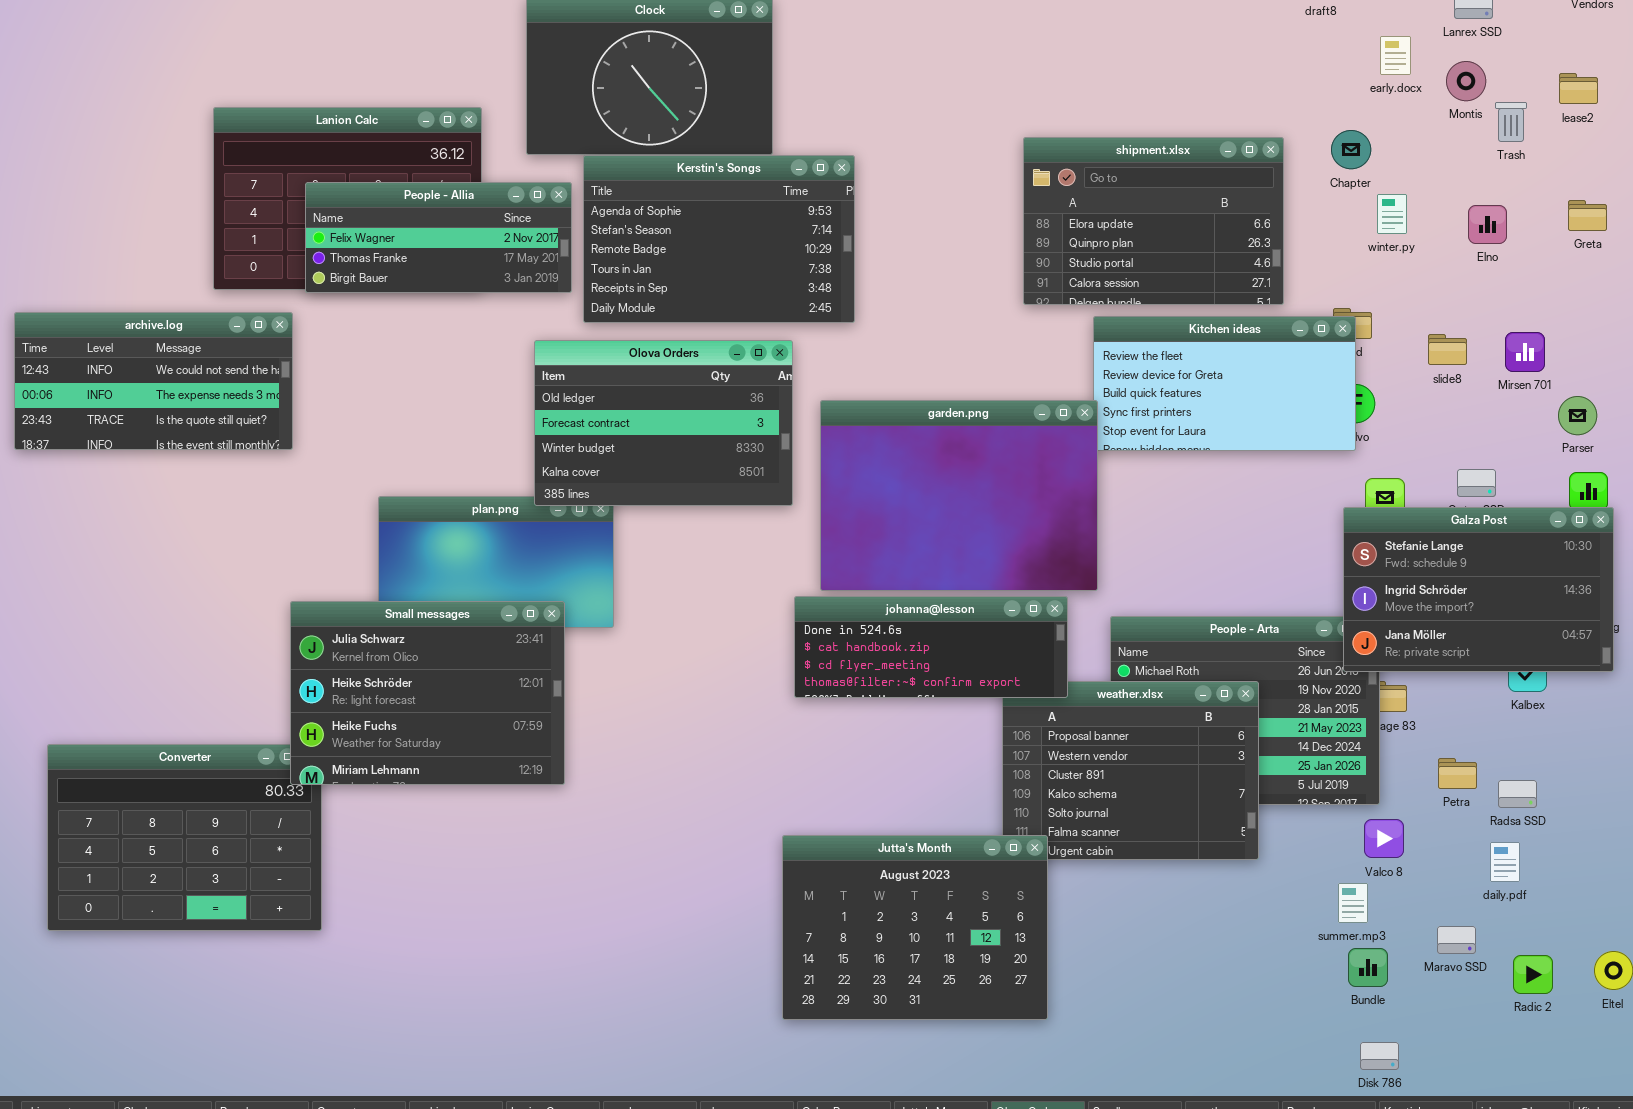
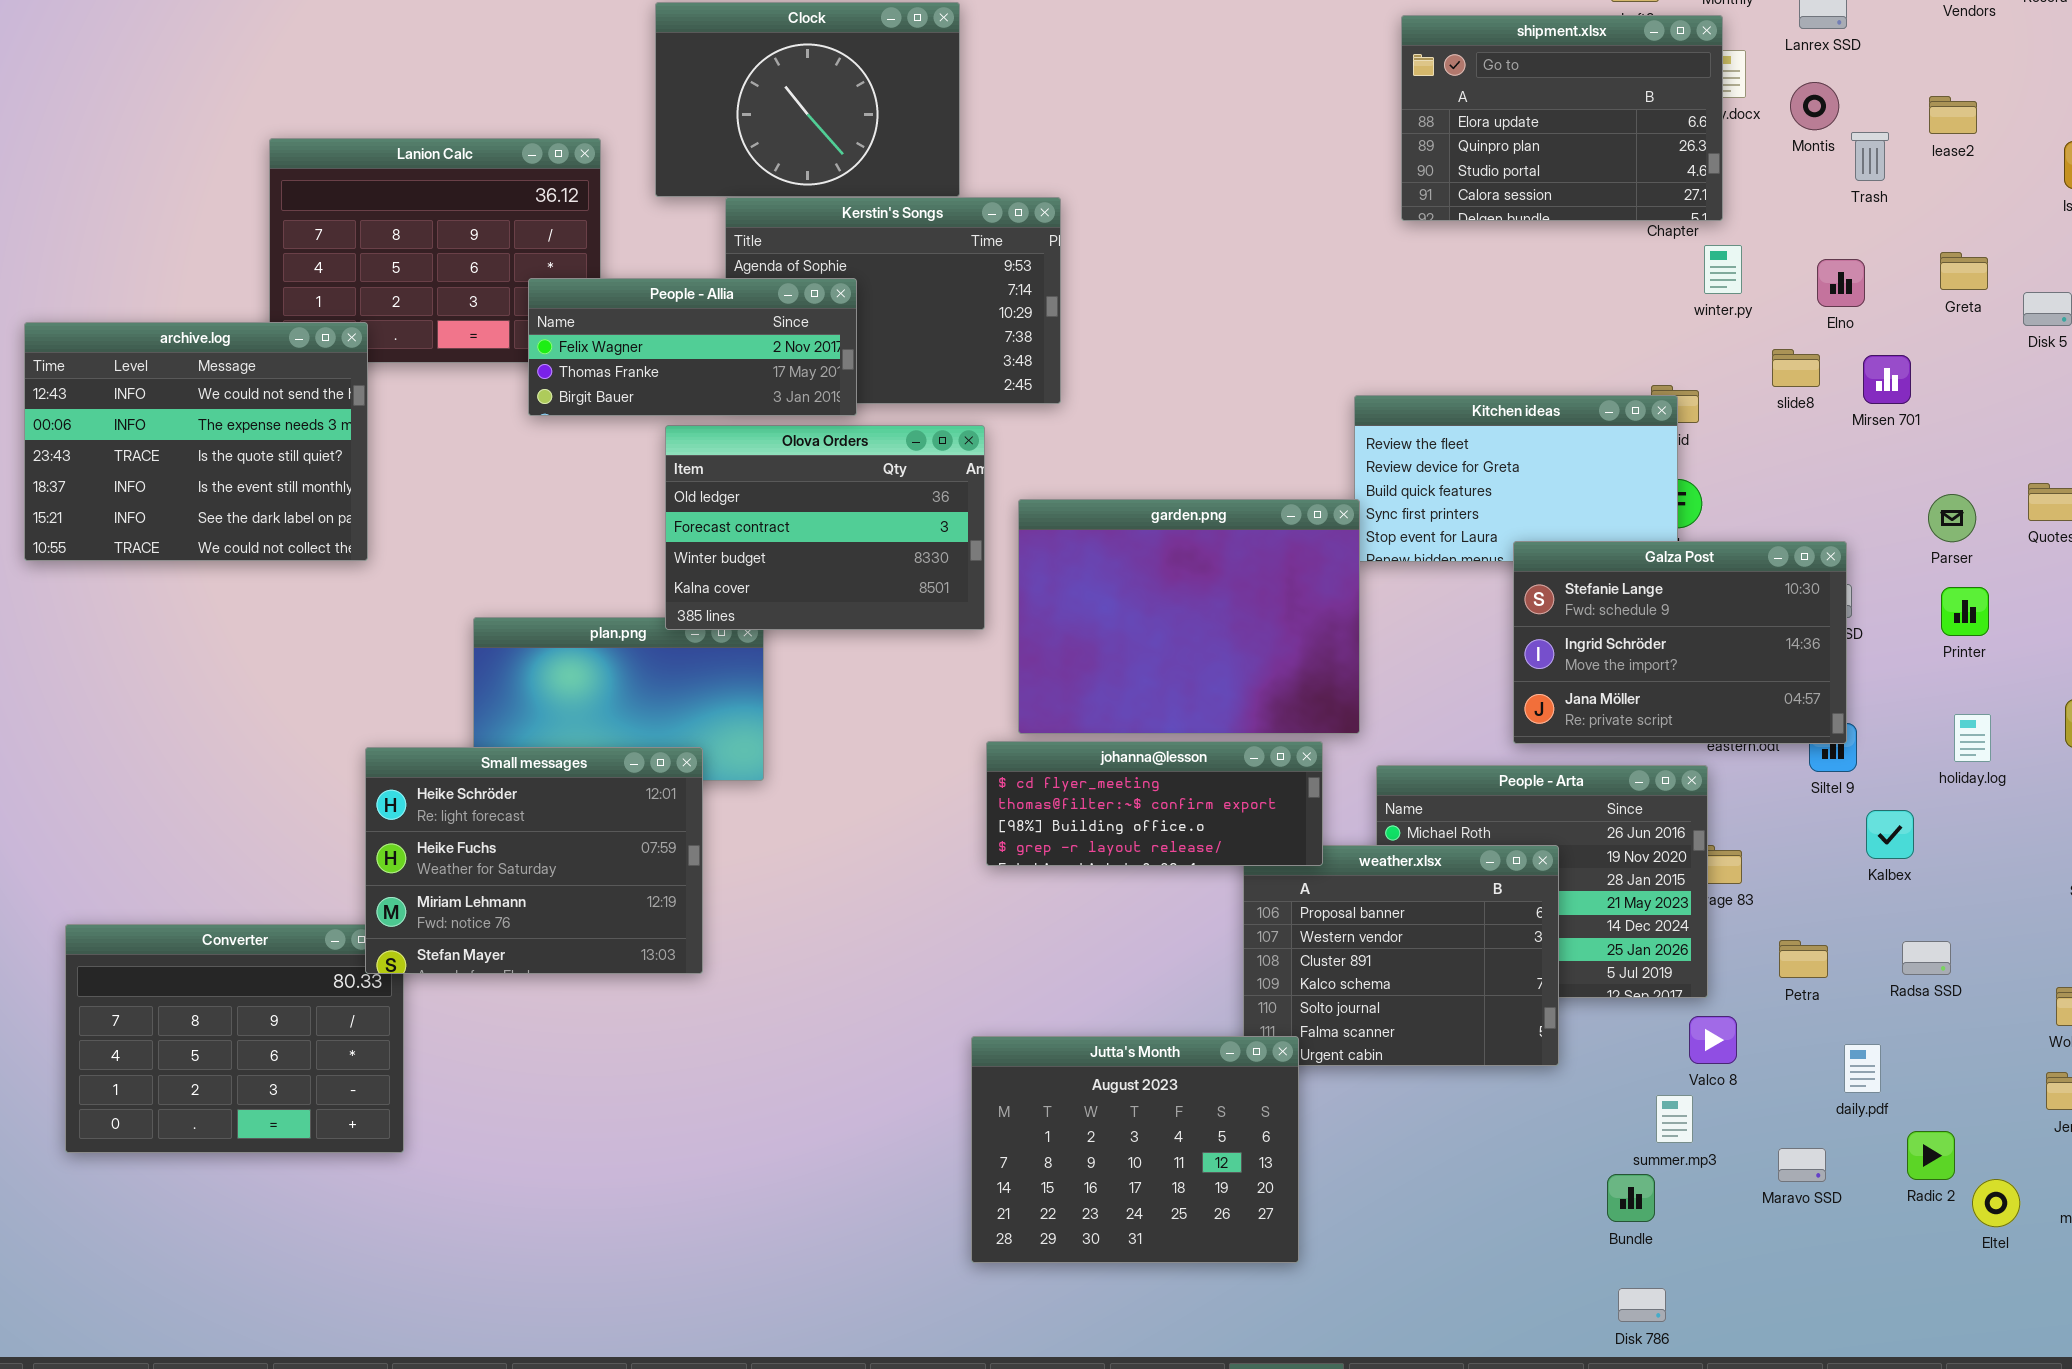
shipment.xlsx: [1023,137,1284,305] -> [1401,15,1723,221], moved
People - Allia: [305,182,572,293] -> [528,278,857,416], moved
archive.log: [14,312,293,450] -> [24,322,368,561], resized
Mirsen 701: [1505,332,1545,372] -> [1863,355,1911,404], moved
slide8: [1428,334,1467,365] -> [1772,349,1820,387], moved
Galza Post: [1343,507,1614,672] -> [1513,541,1847,744], moved
johanna@lesson: [794,596,1068,698] -> [986,741,1323,866], scrolled down 2 rows
Small messages: [290,601,565,785] -> [365,747,703,974], scrolled down 1 row
Radsa SSD: [1498,780,1537,808] -> [1902,941,1951,975], moved
Bundle: [1348,948,1388,987] -> [1607,1174,1655,1222], moved
Radic 2: [1513,955,1553,994] -> [1907,1131,1955,1180], moved
Disk 786: [1360,1042,1399,1070] -> [1618,1288,1666,1322], moved

